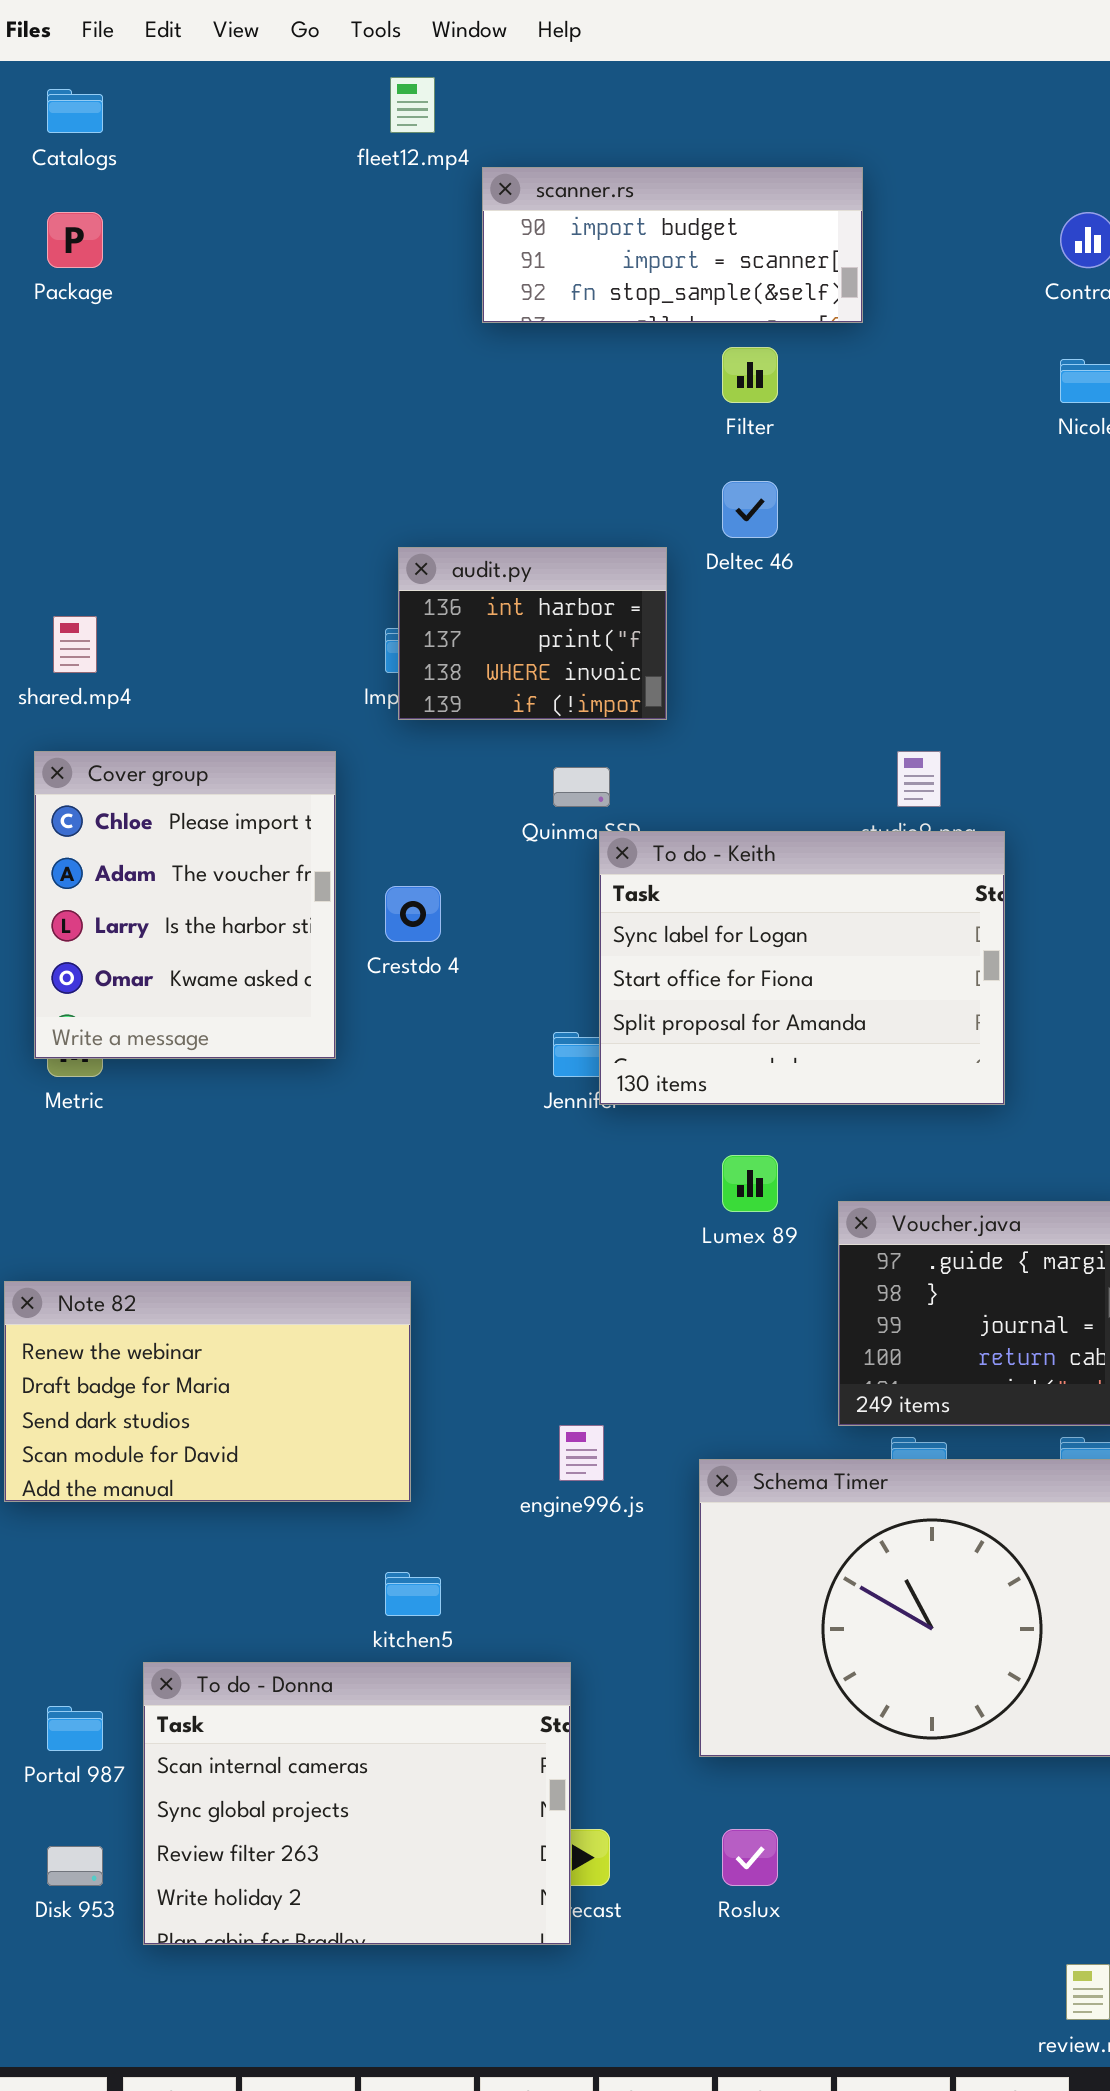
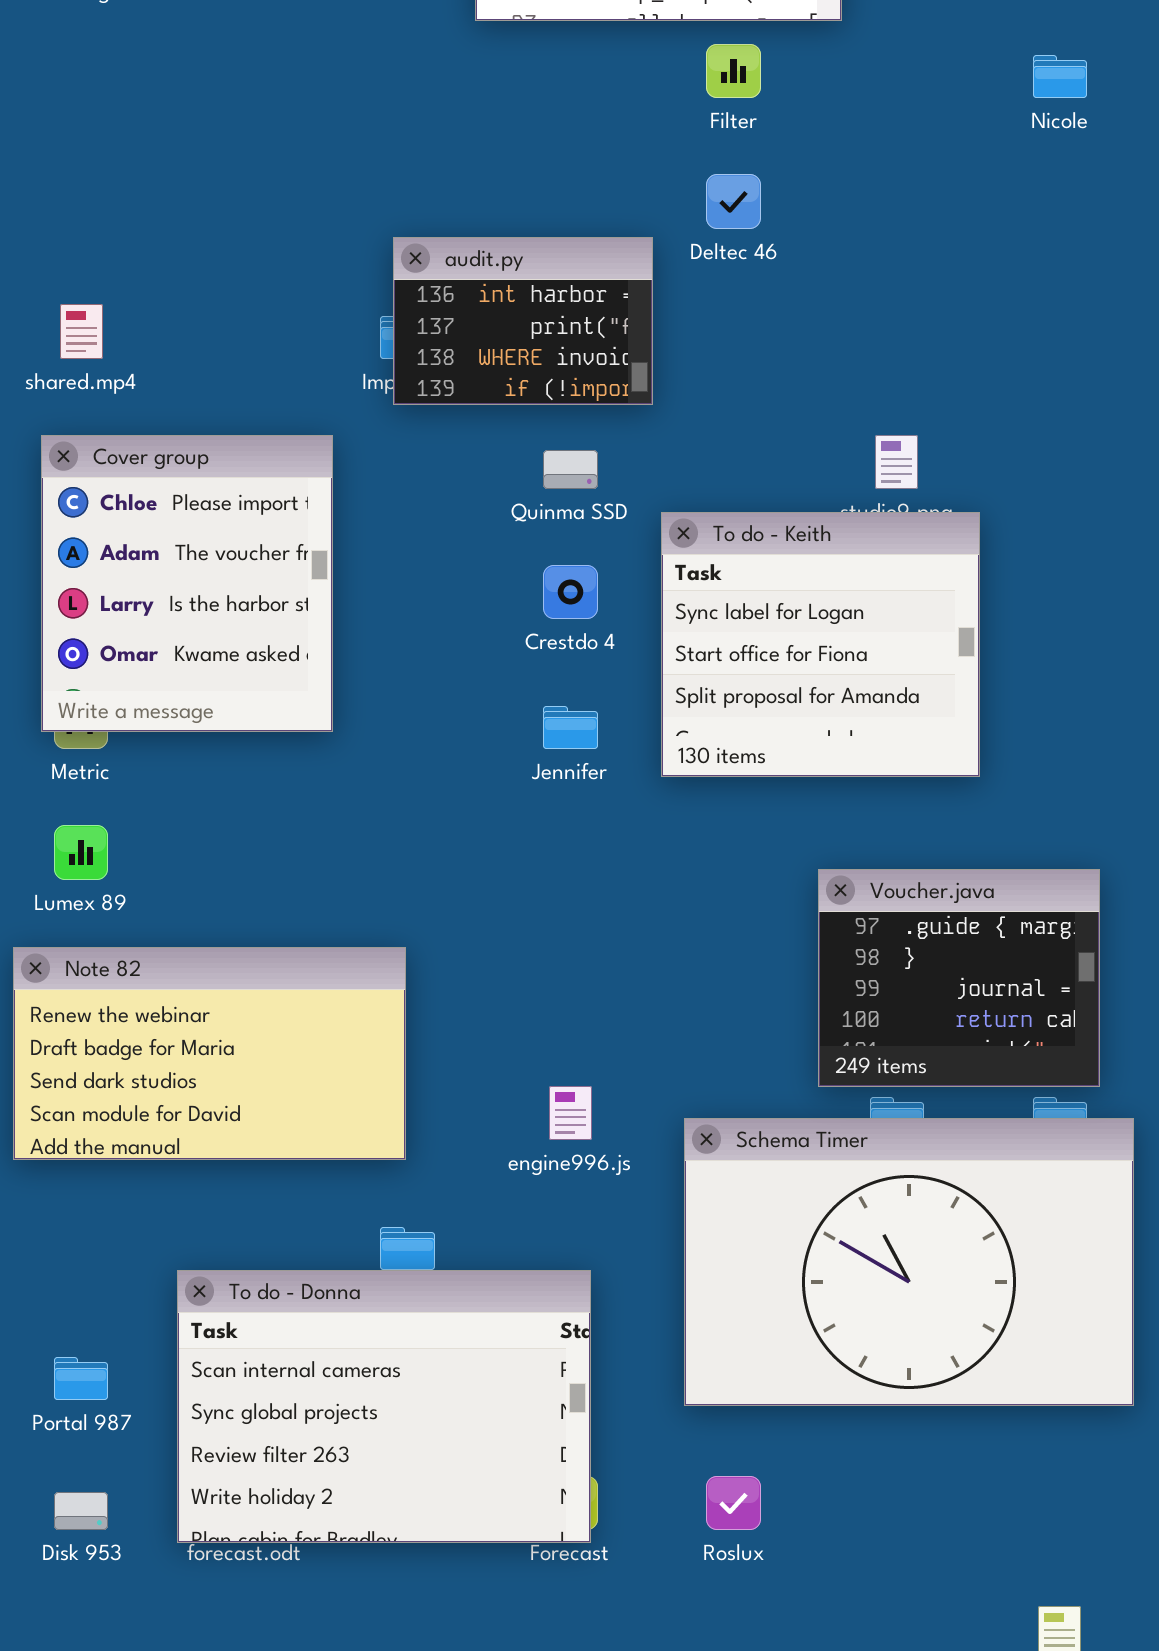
To do - Keith: [599,831,1005,1105] -> [661,512,980,777], resized
Crestdo 4: [385,886,441,942] -> [543,565,598,619], moved
Lumex 89: [722,1155,778,1212] -> [54,825,108,880], moved
To do - Donna: [143,1662,571,1945] -> [177,1270,591,1543], moved

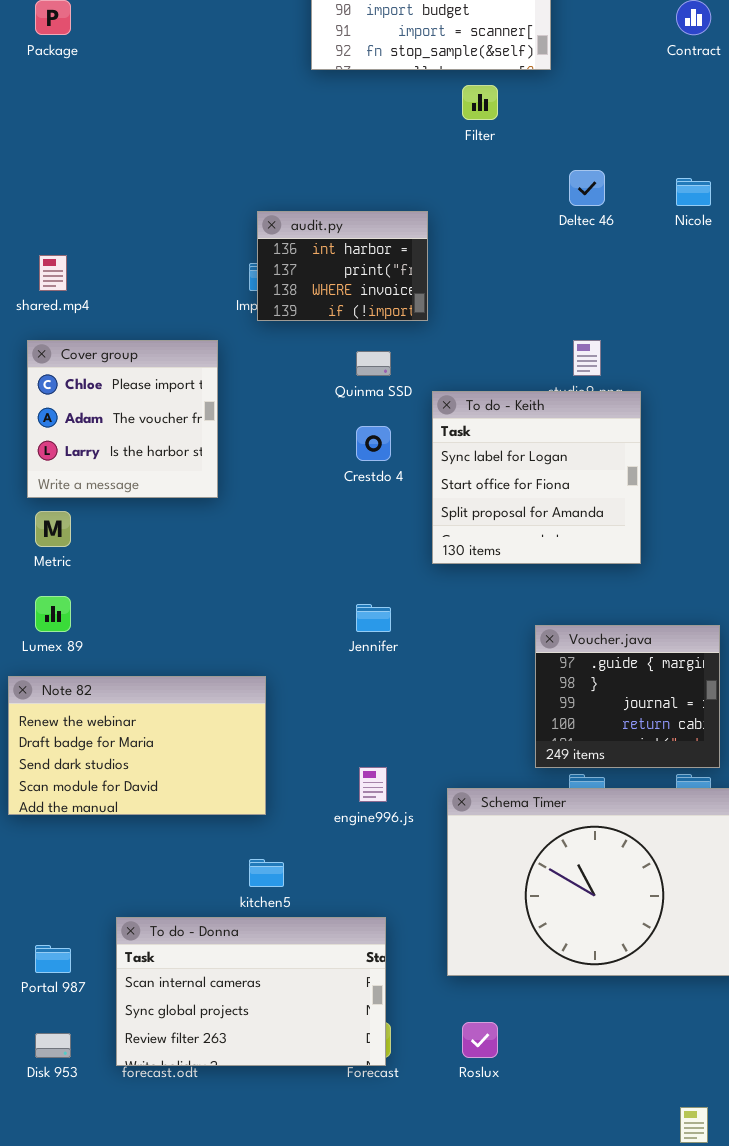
Nicole: [1033,55,1087,98] -> [676,178,711,206], moved
Deltec 46: [706,174,761,229] -> [569,170,605,206], moved
Cover group: [41,435,333,732] -> [27,340,218,498], resized
Jennifer: [543,706,598,749] -> [356,604,391,632], moved
To do - Donna: [177,1270,591,1543] -> [116,917,386,1066], resized

